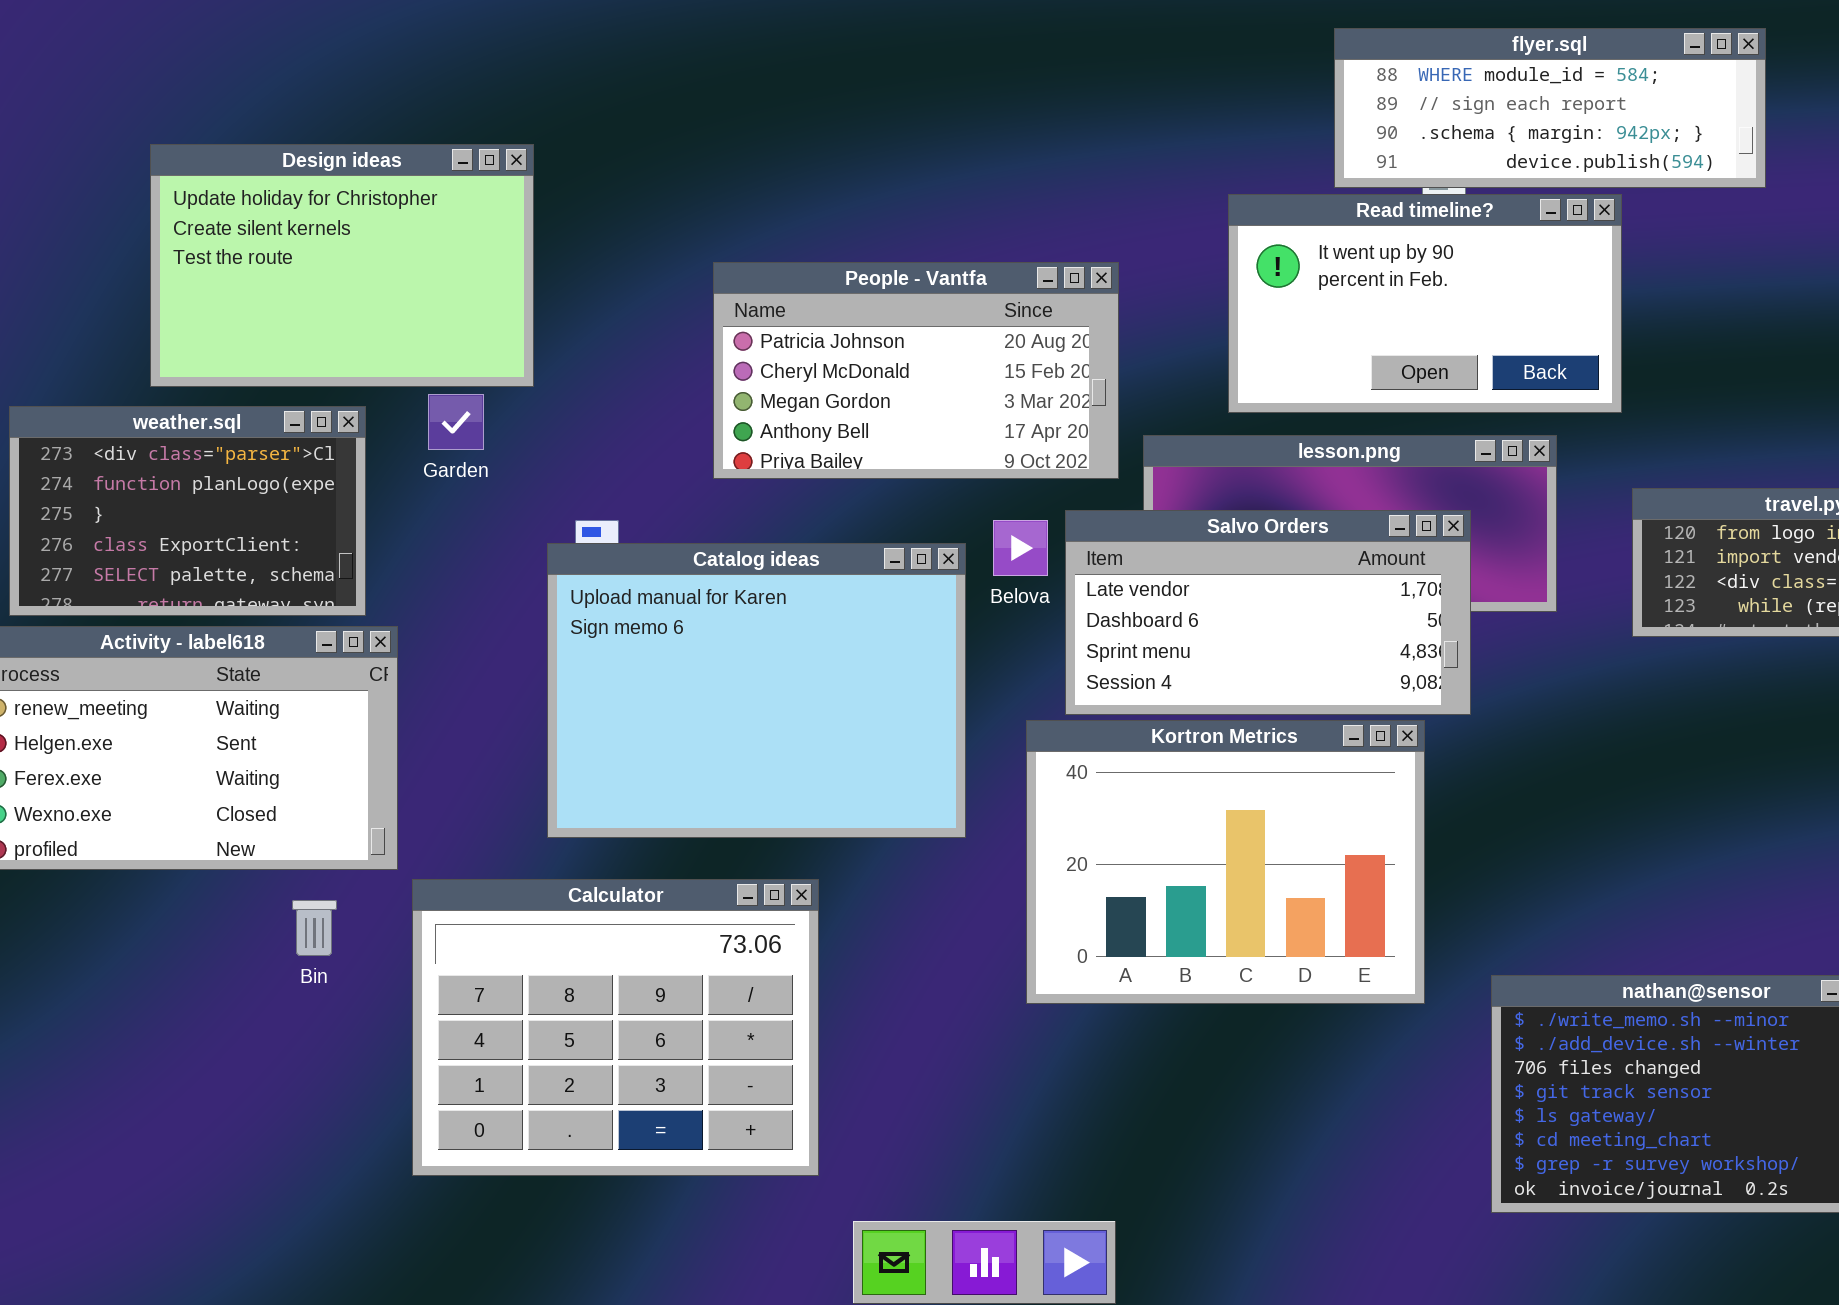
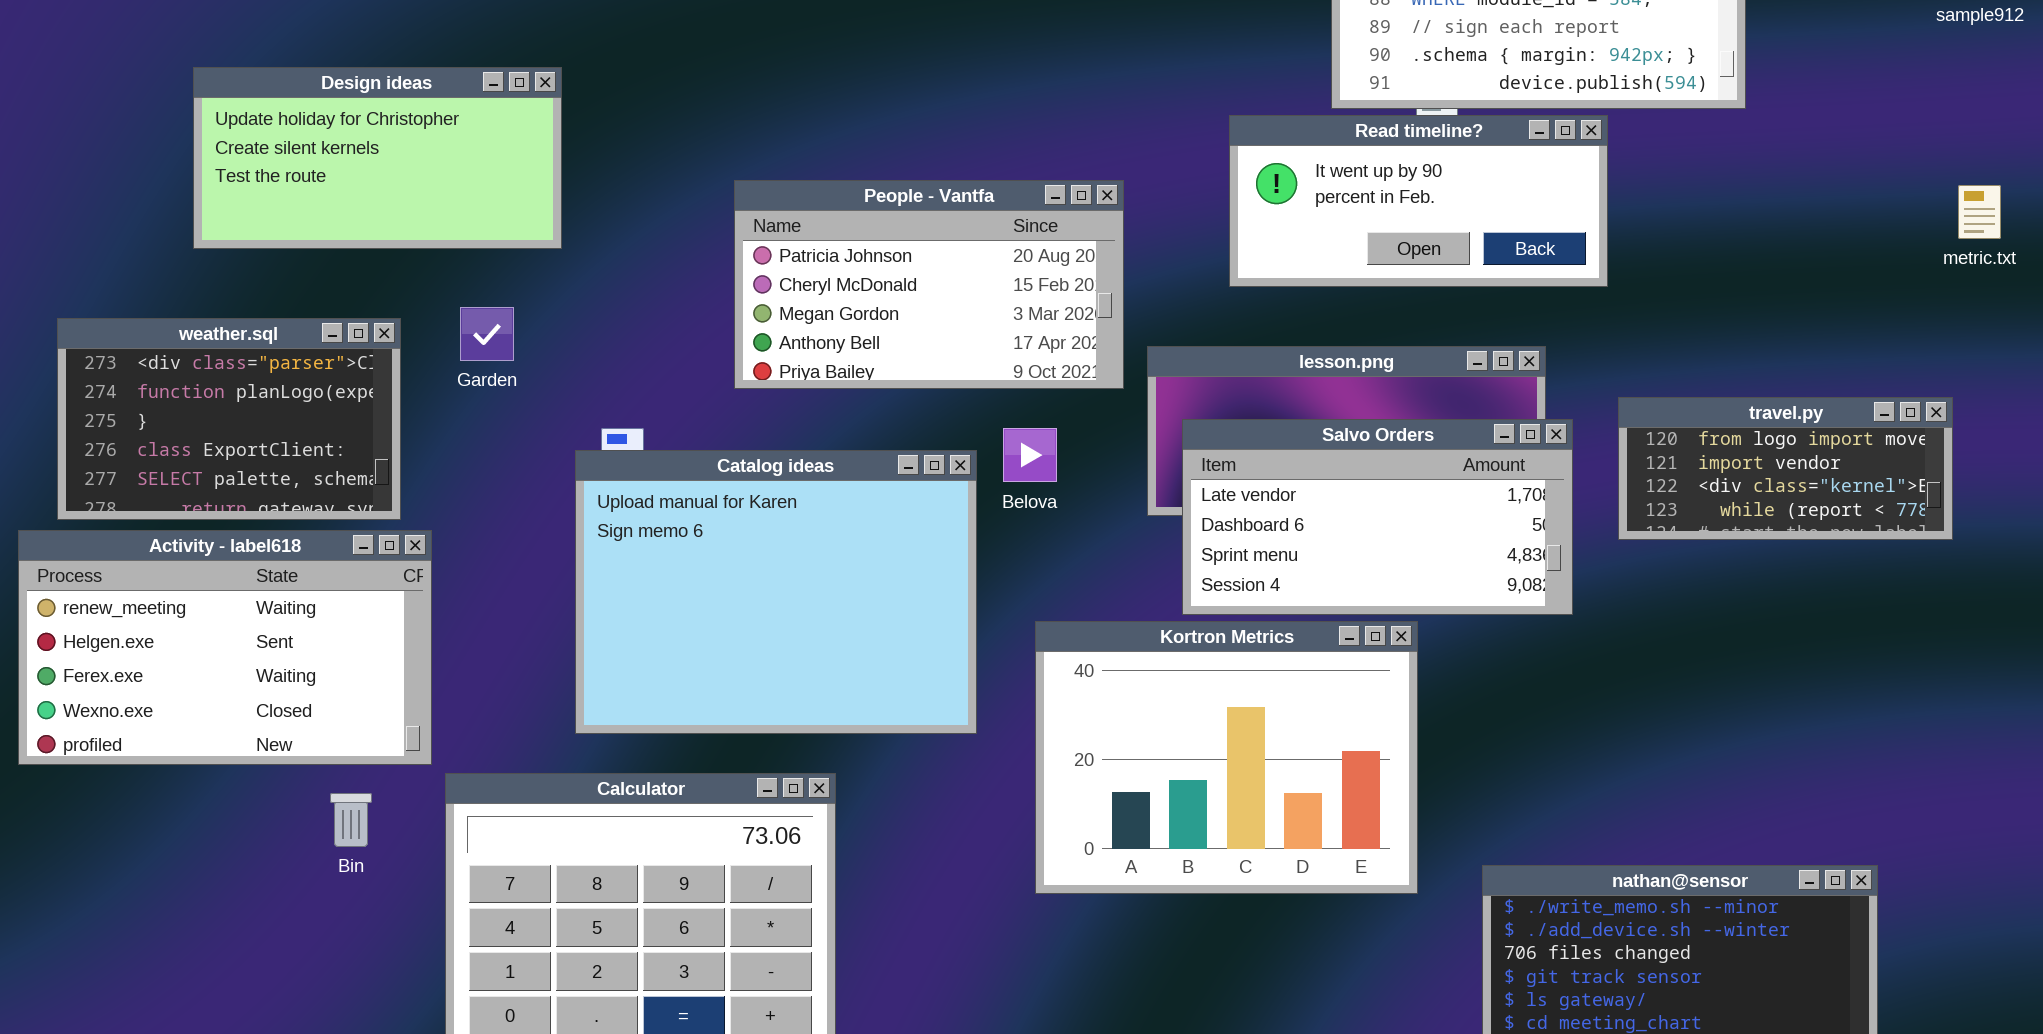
Design ideas: [150,144,534,387] -> [193,67,562,249], resized
Read timeline?: [1228,194,1622,413] -> [1229,115,1608,287], resized
Salvo Orders: [1065,510,1471,715] -> [1182,419,1573,615], moved

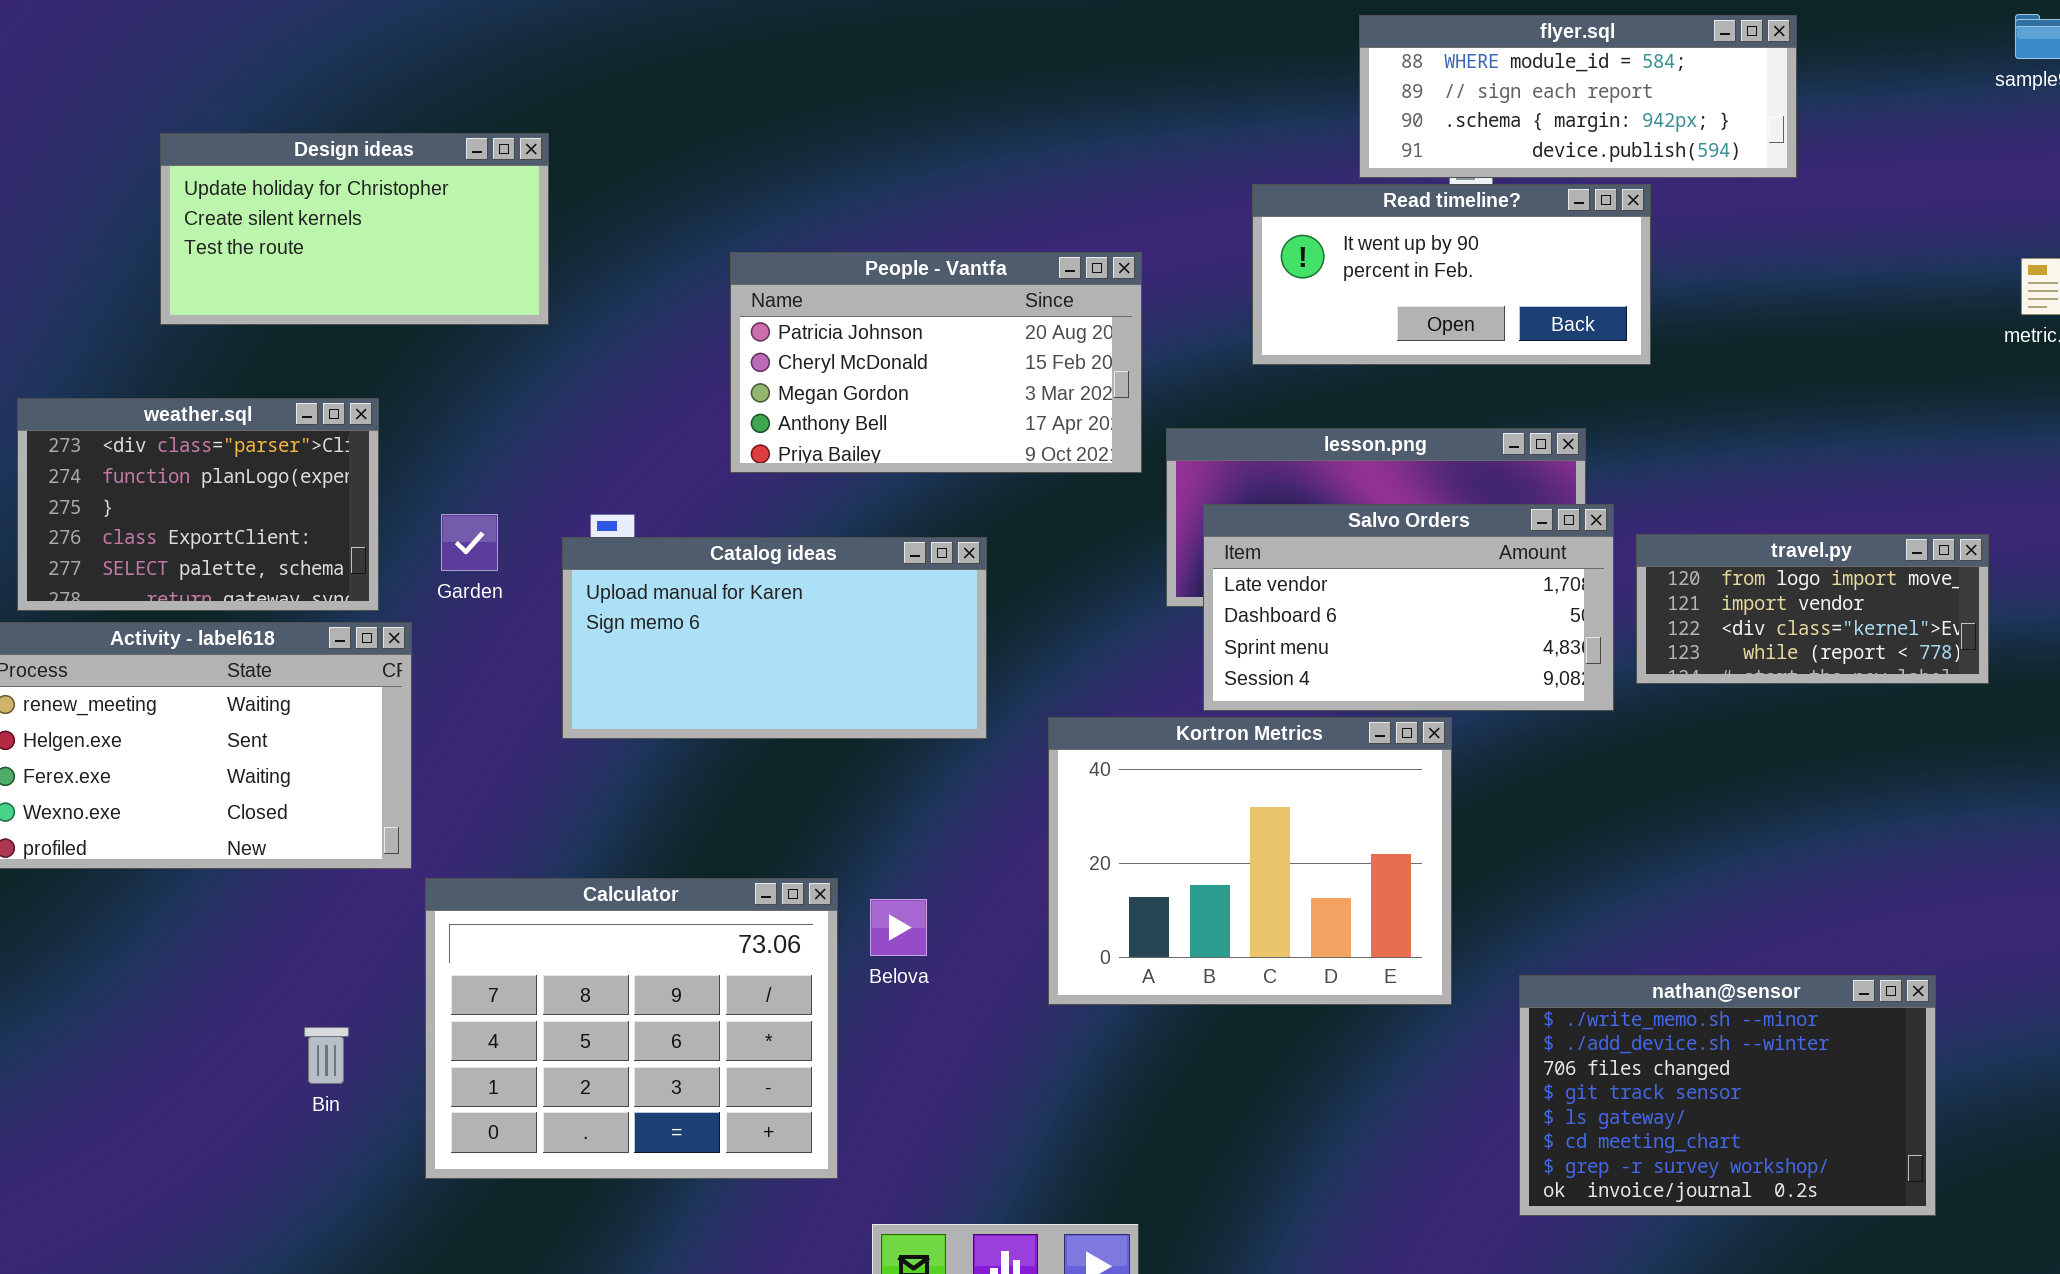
Garden: [460,307,514,361] -> [441,514,498,571], moved
travel.py: [1618,397,1953,540] -> [1636,534,1989,684], moved
Belova: [1003,428,1057,482] -> [870,899,927,956], moved
Catalog ideas: [575,450,977,734] -> [562,537,987,739], resized
Bin: [330,793,372,847] -> [304,1027,349,1084], moved

